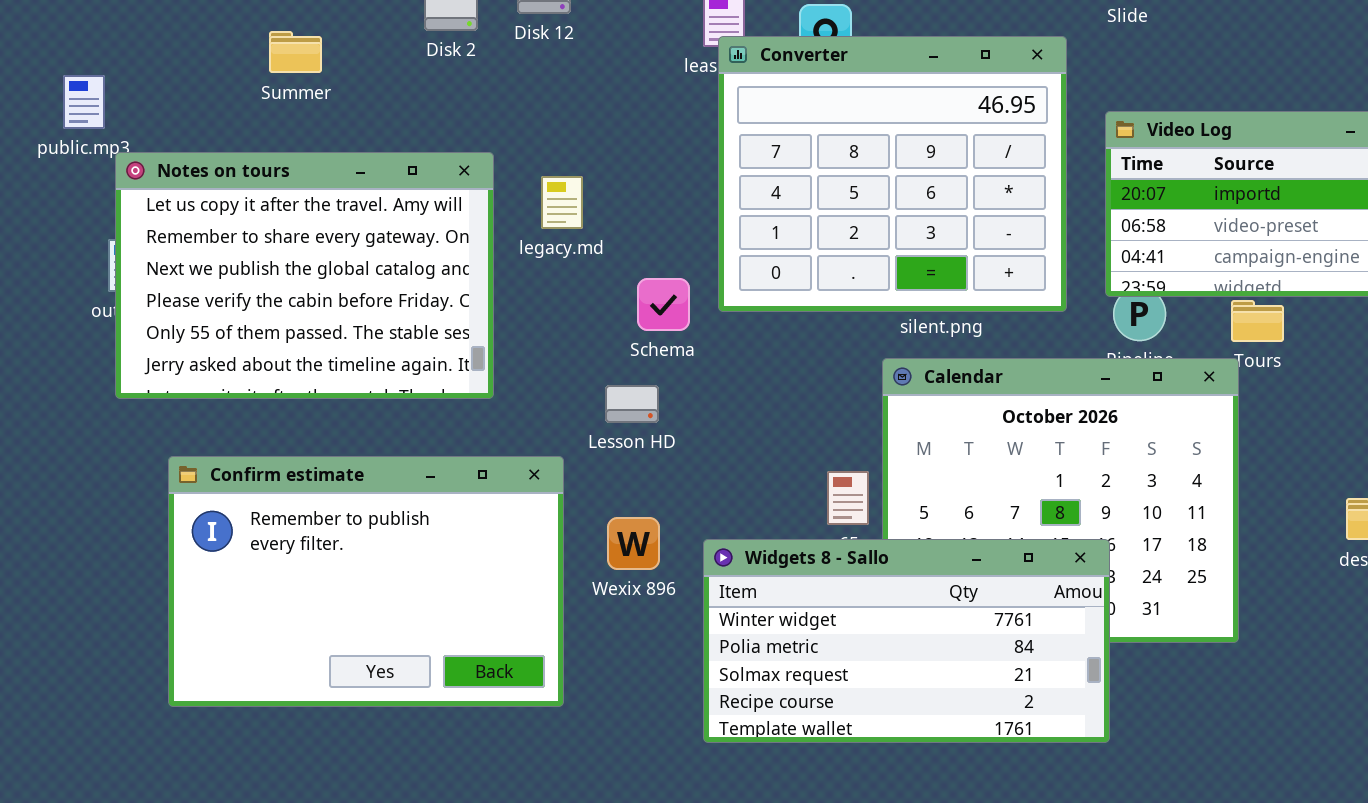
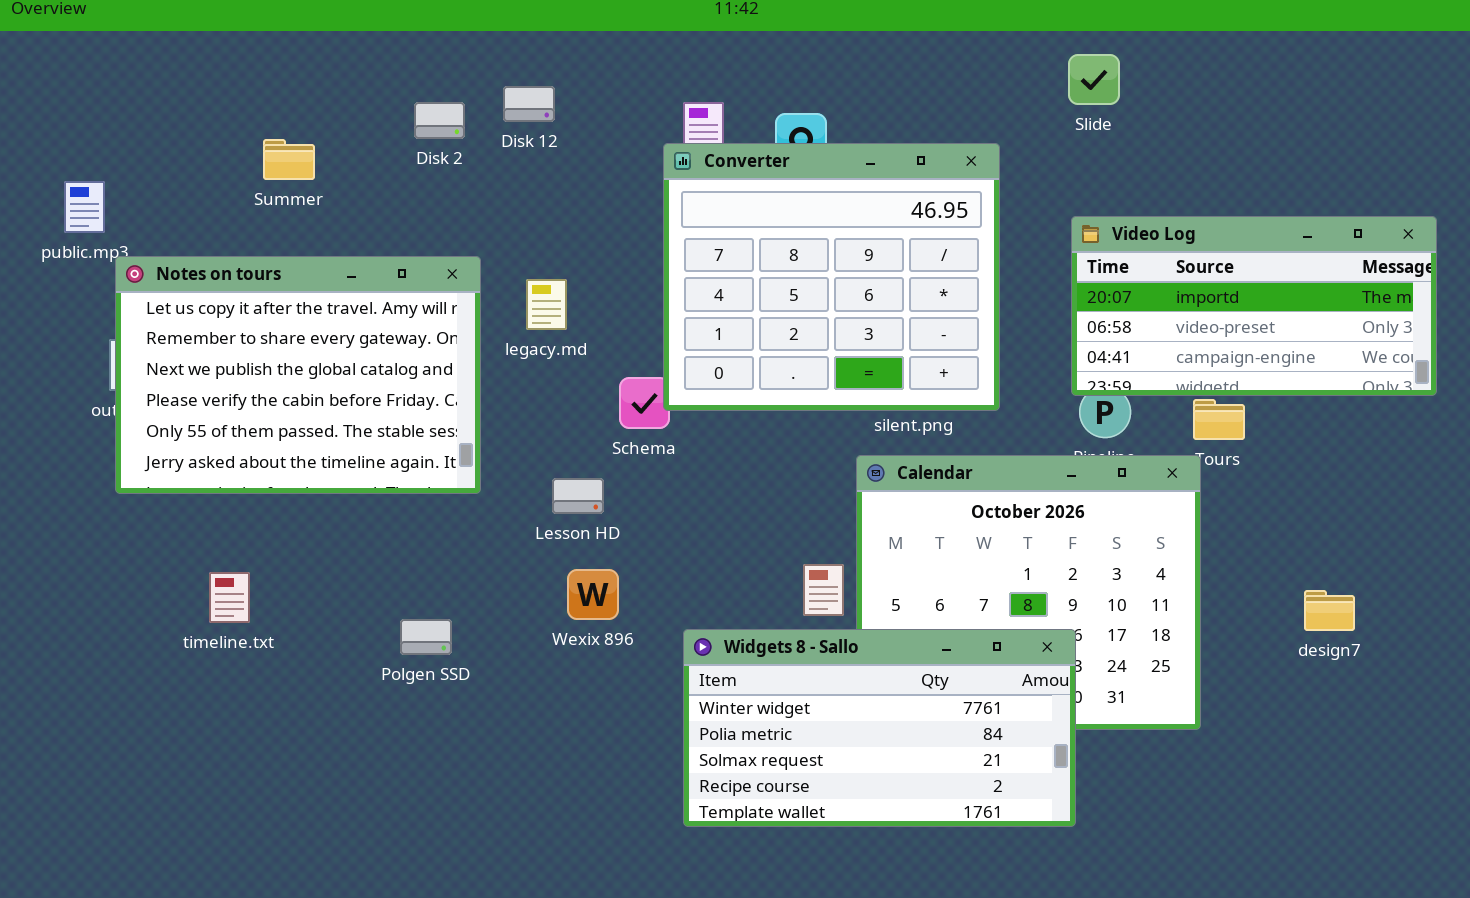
Converter: [718,36,1067,312] -> [663,143,1000,411], moved
Lesson HD: [605,385,659,423] -> [552,478,604,514], moved
Confirm estimate: [168,456,564,707] -> none, closed
Wexix 896: [607,517,660,570] -> [567,569,619,620], moved

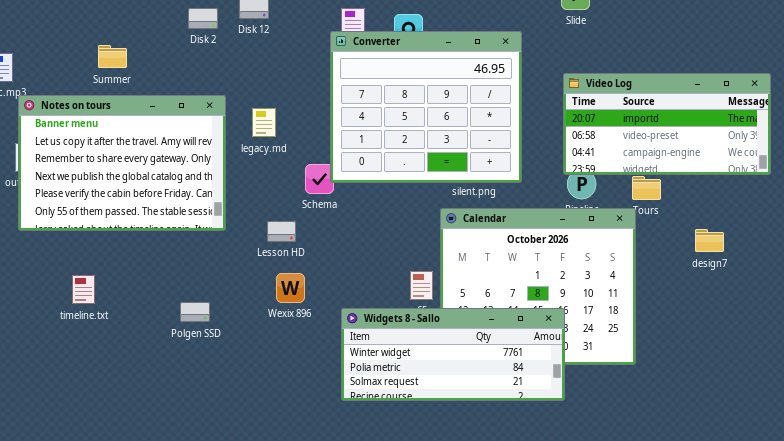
Summer: [263,139,315,180] -> [98,45,127,68], moved
Notes on tours: [115,256,481,494] -> [18,95,226,231], scrolled up 1 row
design7: [1304,590,1355,631] -> [695,229,724,252], moved
Widgets 8 - Sallo: [683,629,1076,827] -> [341,308,565,401], resized

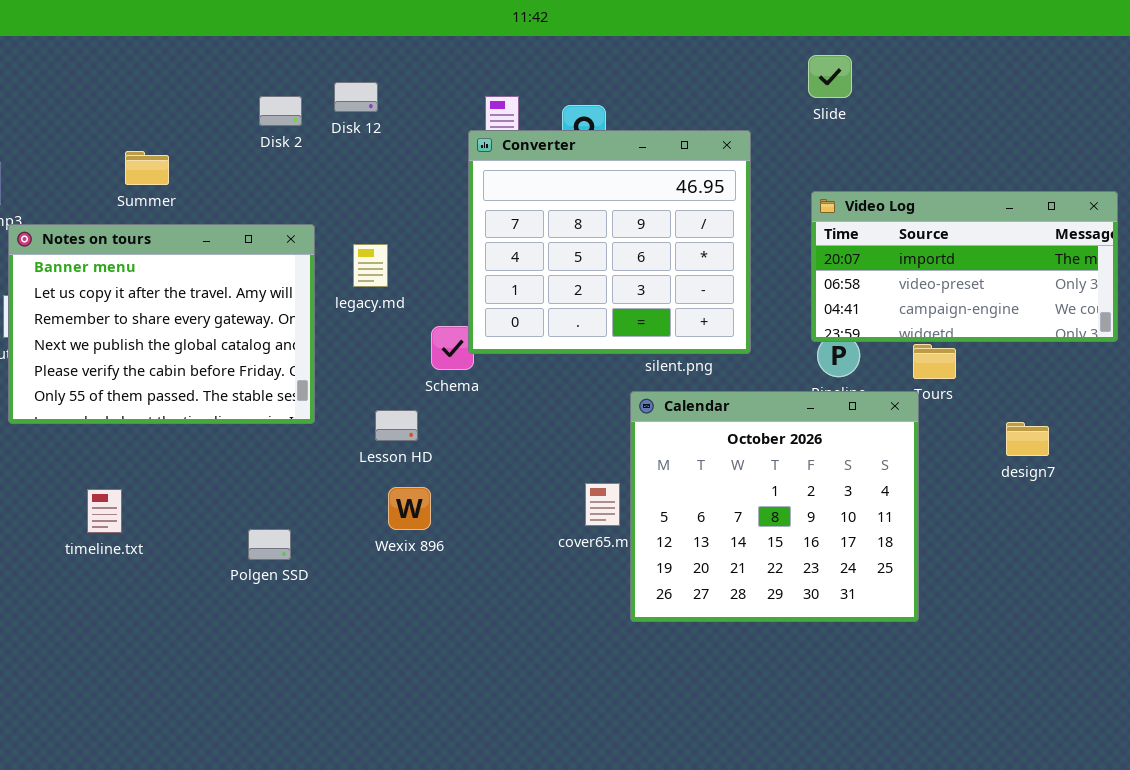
Widgets 8 - Sallo: [341,308,565,401] -> none, closed

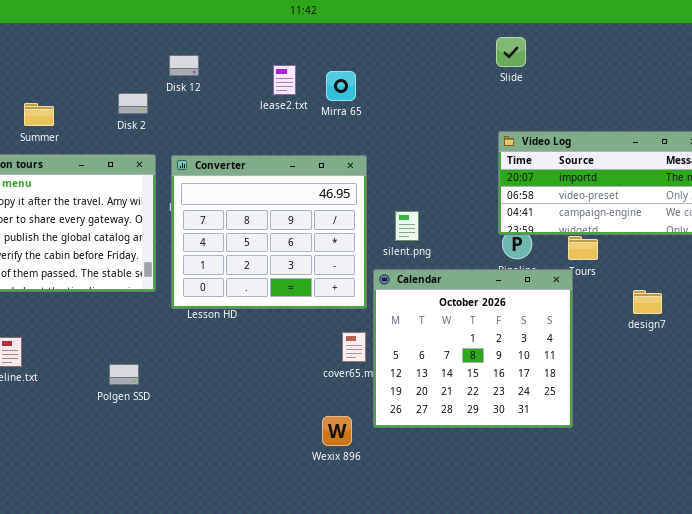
Disk 2: [259,96,302,126] -> [118,93,148,114], moved
Converter: [468,130,751,354] -> [171,155,367,309], moved
Wexix 896: [388,487,431,530] -> [322,416,352,446], moved

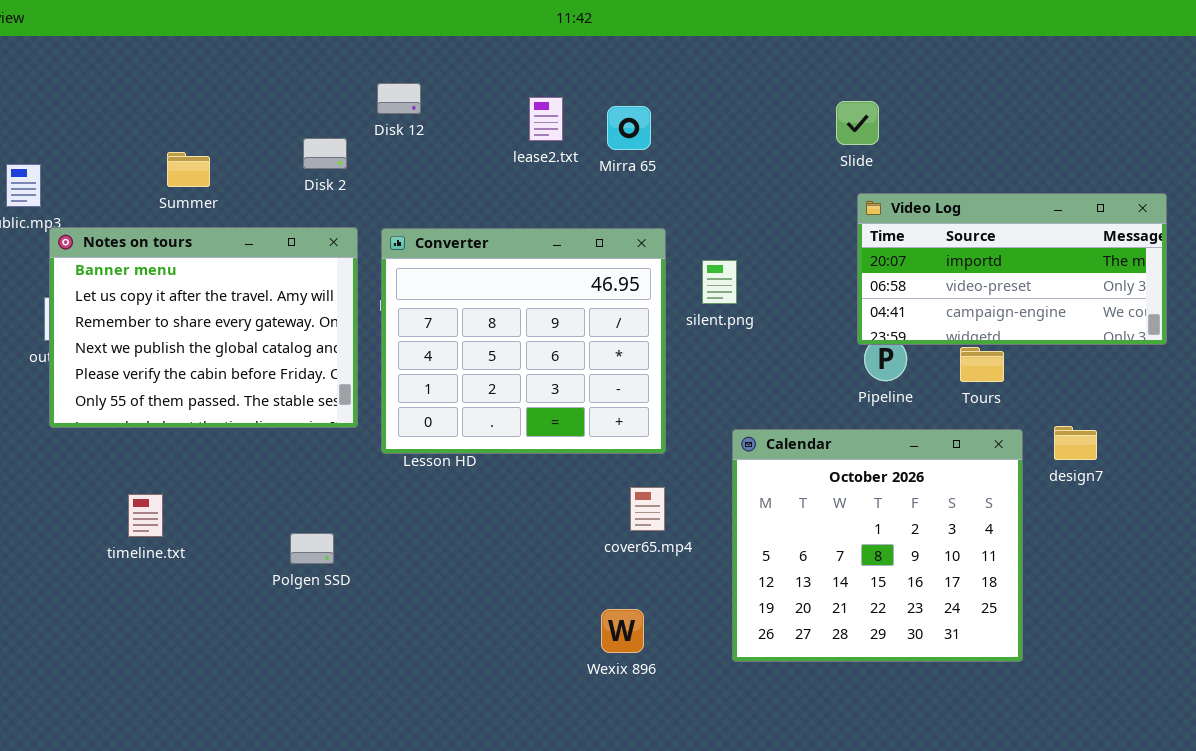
Slide: [496,37,526,67] -> [836,101,879,145], moved
silent.png: [395,211,419,241] -> [702,260,737,304], moved
Calendar: [373,269,573,428] -> [732,429,1023,662], moved

